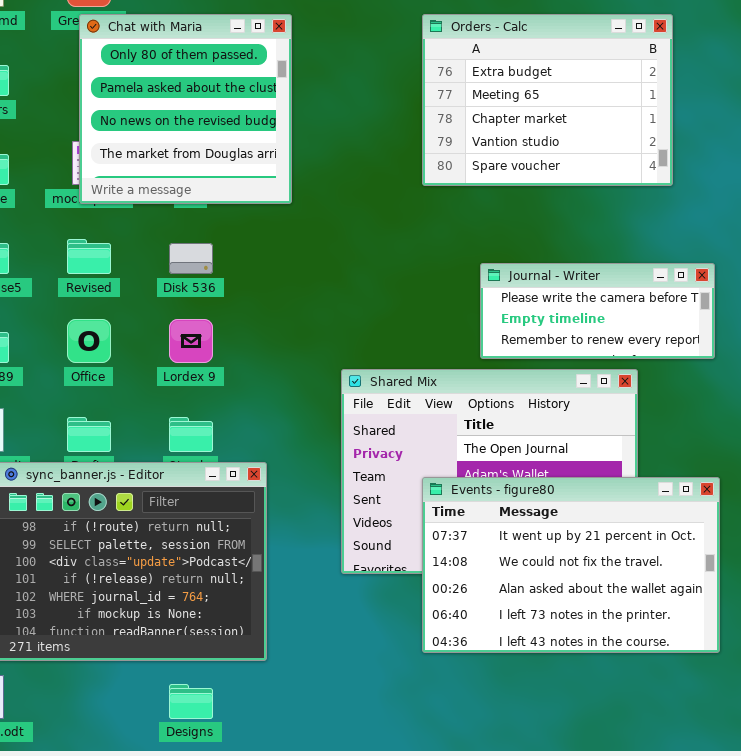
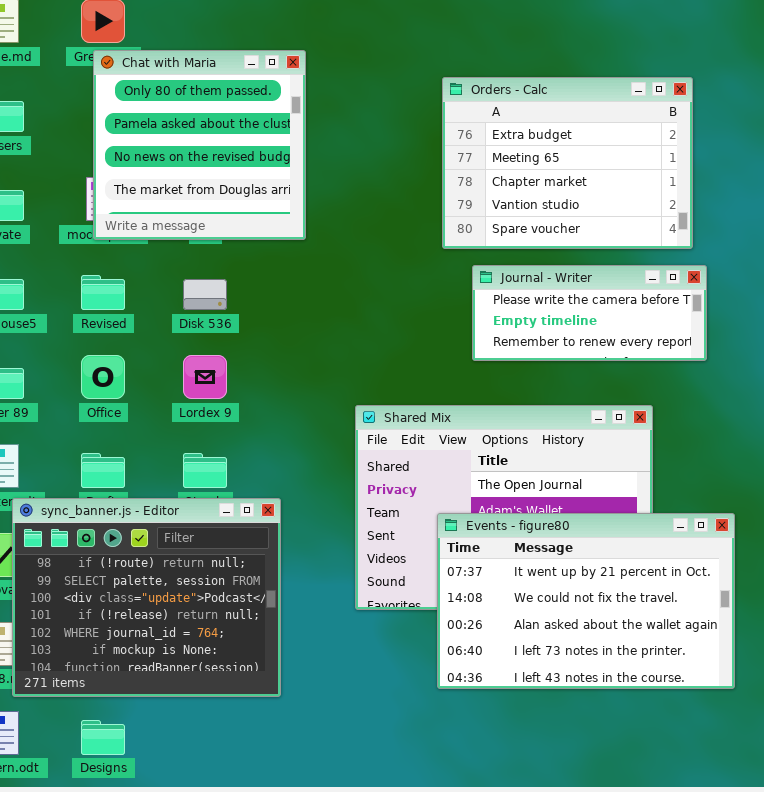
Orders - Calc: [422,14,673,186] -> [442,77,693,249], moved
Journal - Writer: [480,263,715,359] -> [472,265,707,361], moved
Designs: [169,684,213,719] -> [81,720,125,755], moved

